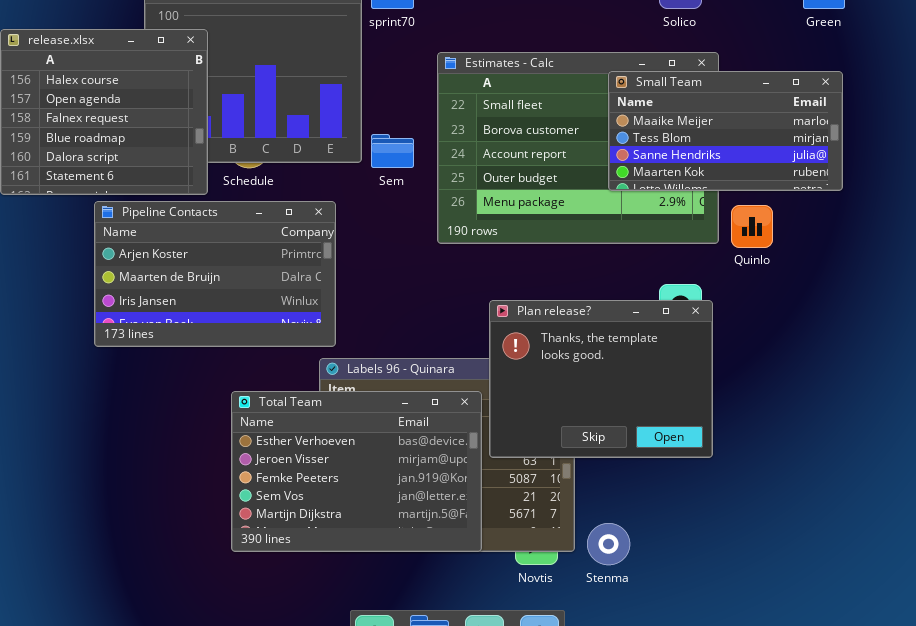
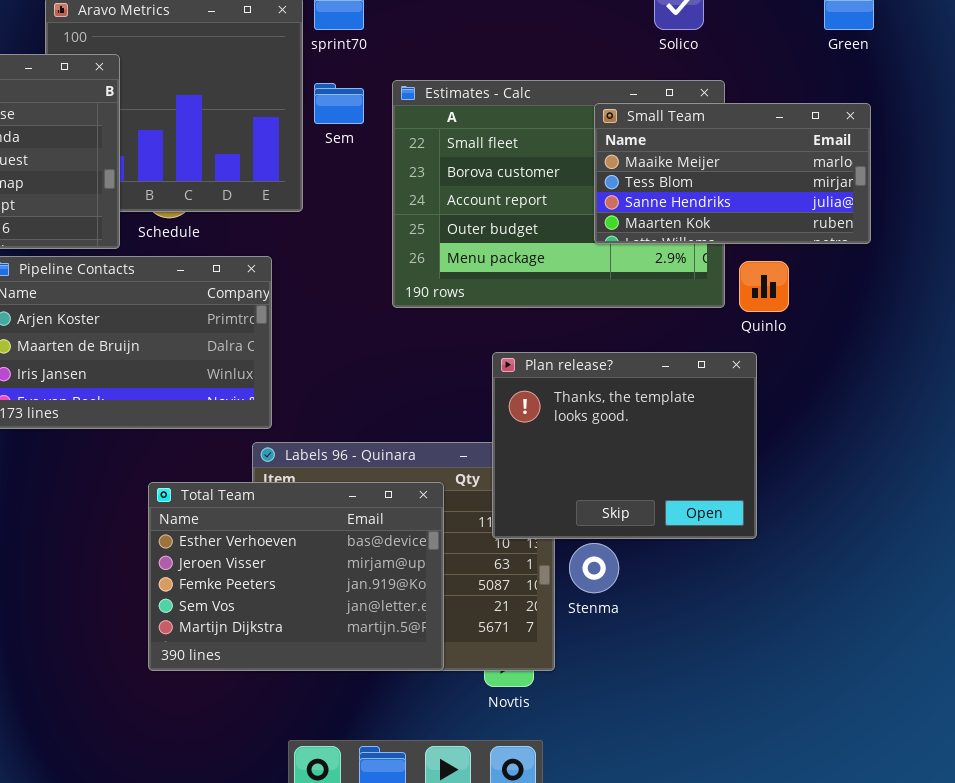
Sem: [371,134,414,168] -> [314,83,364,124], moved
Plan release?: [489,300,713,458] -> [492,352,757,539], moved
Stenma: [587,523,630,565] -> [569,543,619,593], moved

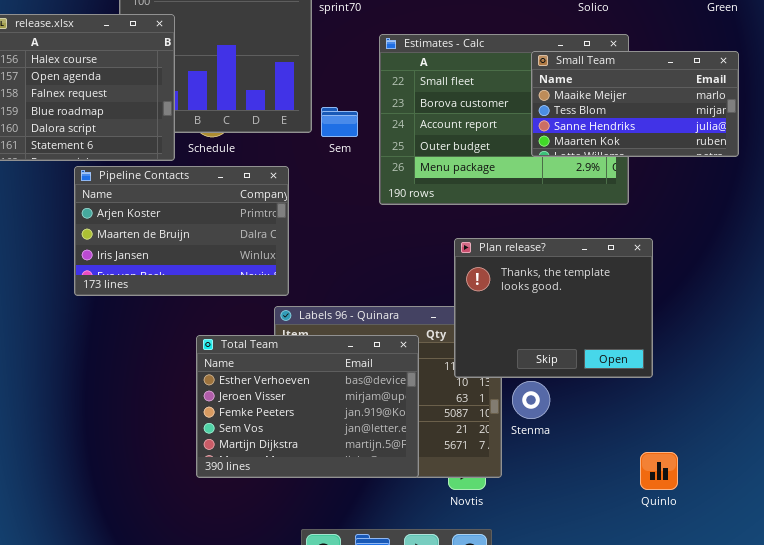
Sem: [314,83,364,124] -> [321,107,358,137], moved
Quinlo: [739,261,789,312] -> [640,452,678,490], moved

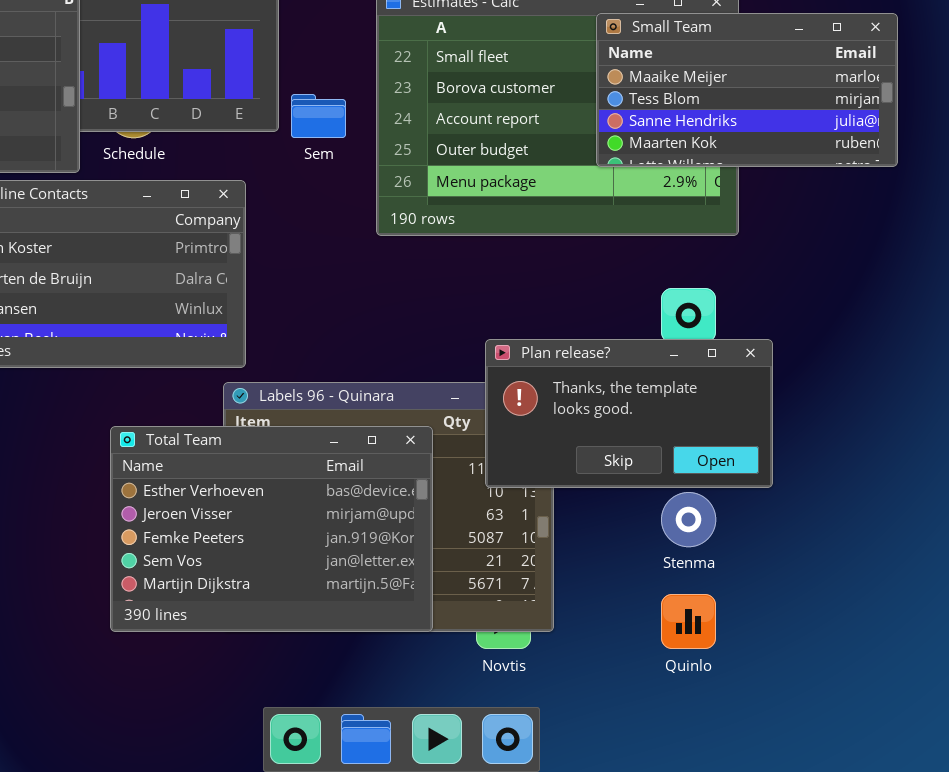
Plan release?: [454,238,653,378] -> [485,339,773,488], resized
Stenma: [512,381,550,419] -> [661,492,716,547], moved
Quinlo: [640,452,678,490] -> [661,594,716,649], moved

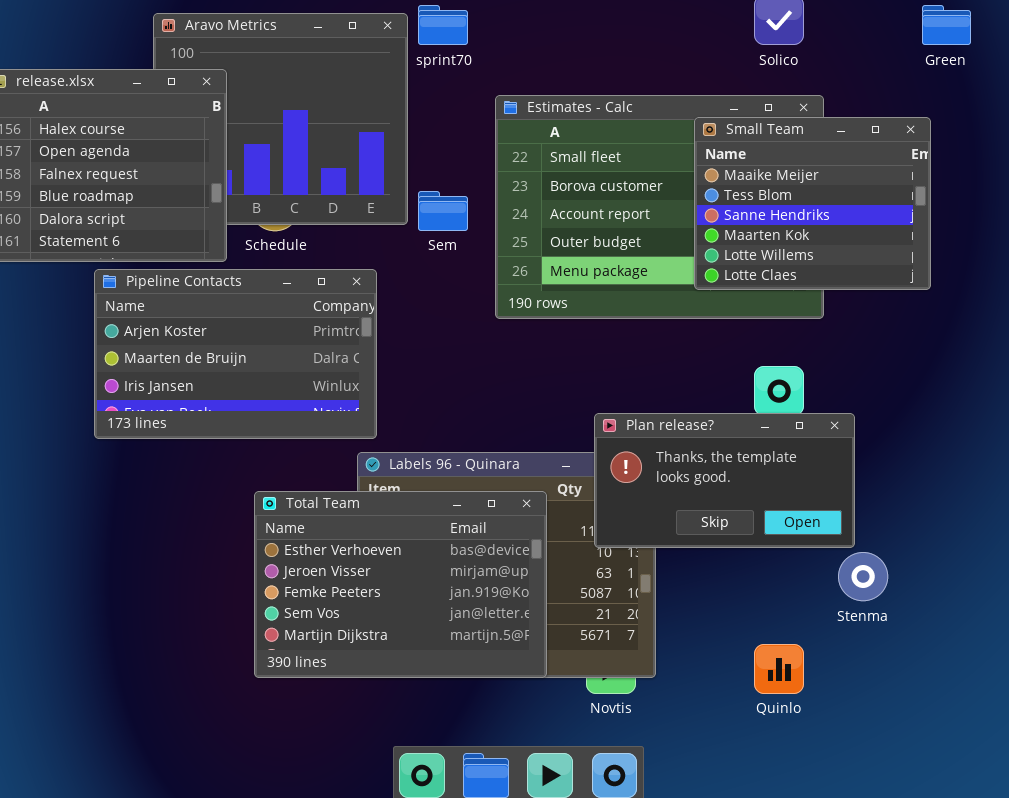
Small Team: [596,13,898,167] -> [694,117,931,290], resized
Stenma: [661,492,716,547] -> [838,552,888,601], moved

